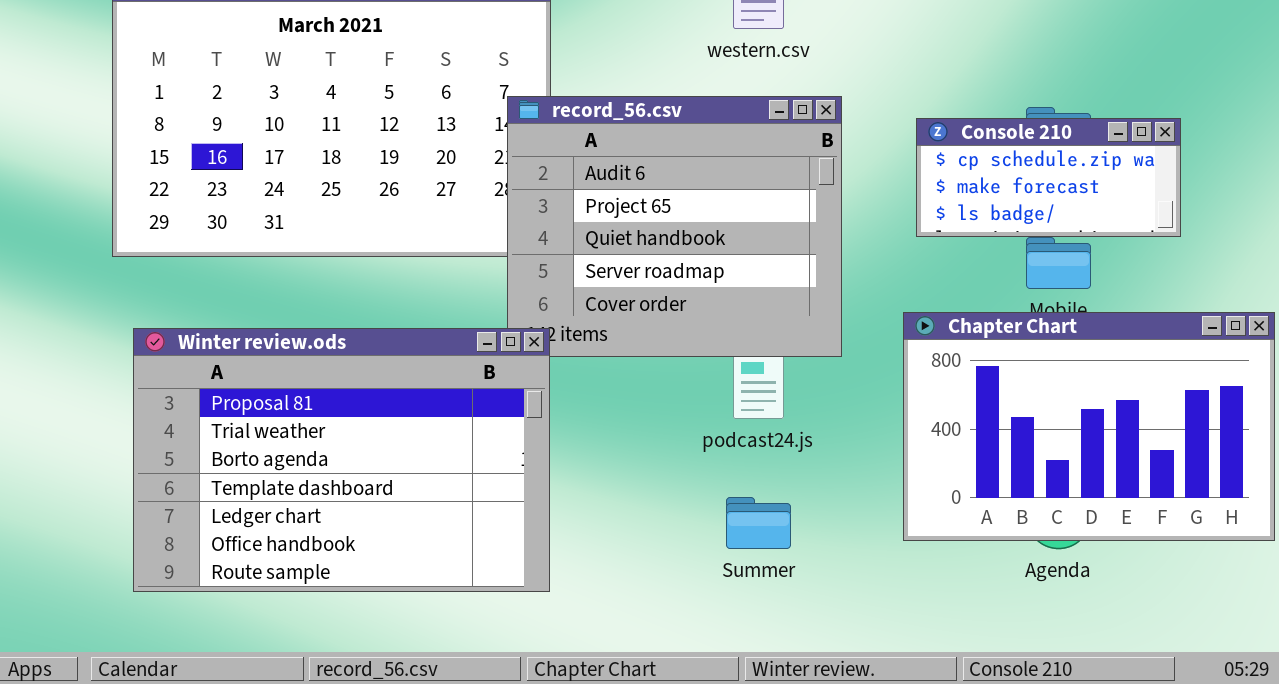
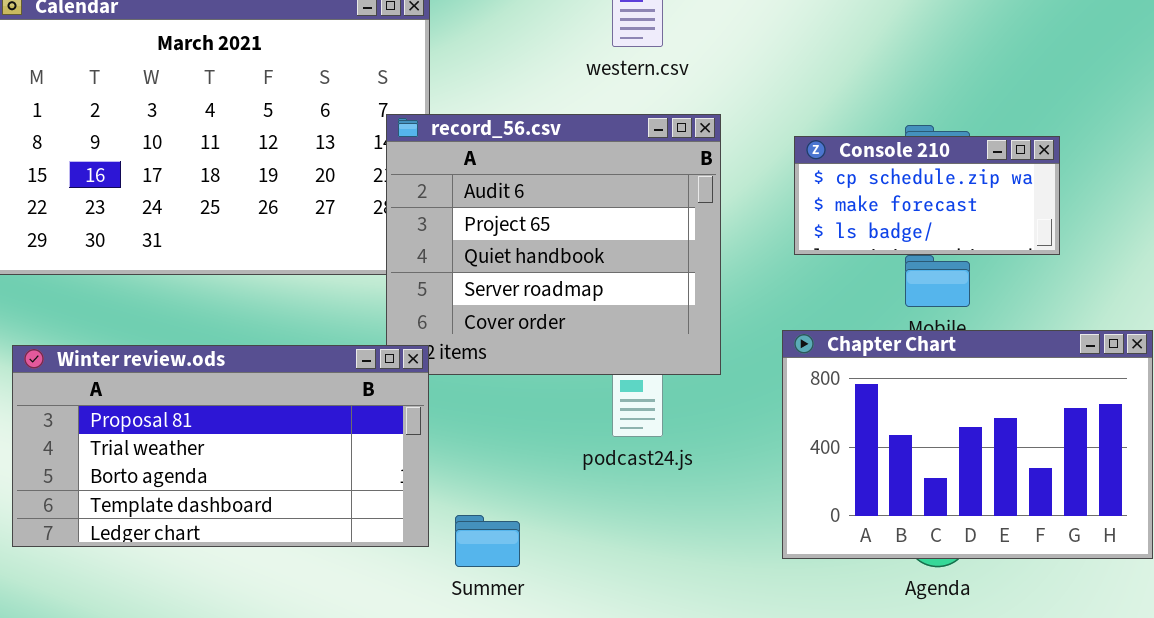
Winter review.ods: [133,328,550,592] -> [12,345,429,547], resized
Summer: [726,497,791,549] -> [455,515,520,567], moved

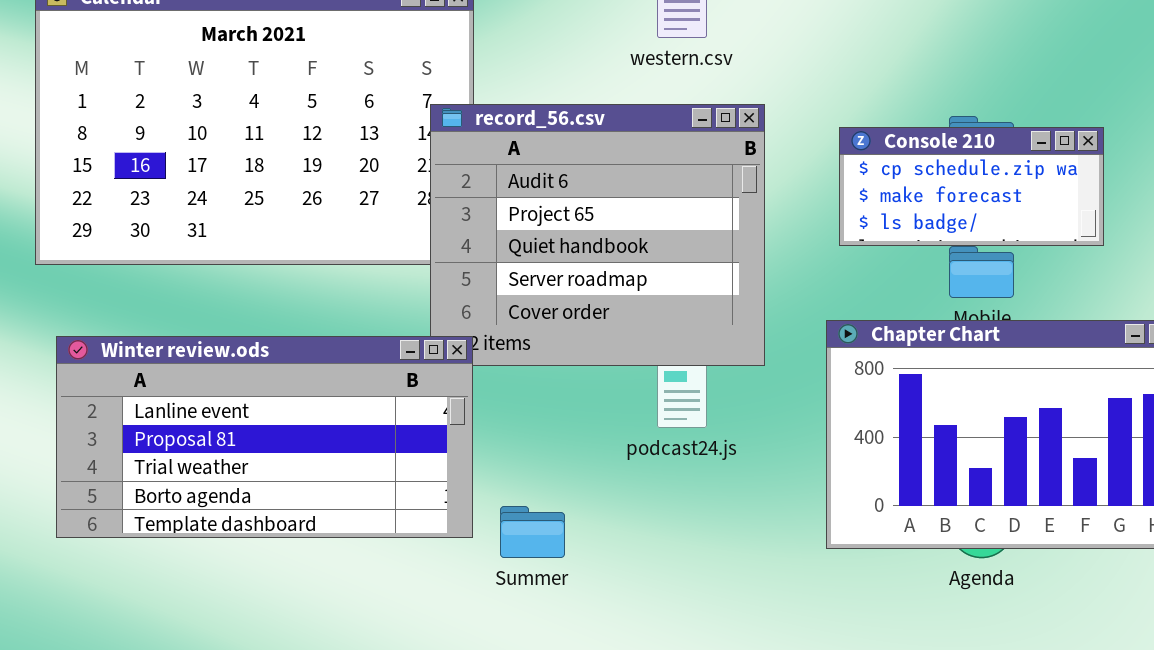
Winter review.ods: [12,345,429,547] -> [56,336,473,538], scrolled up 1 row

